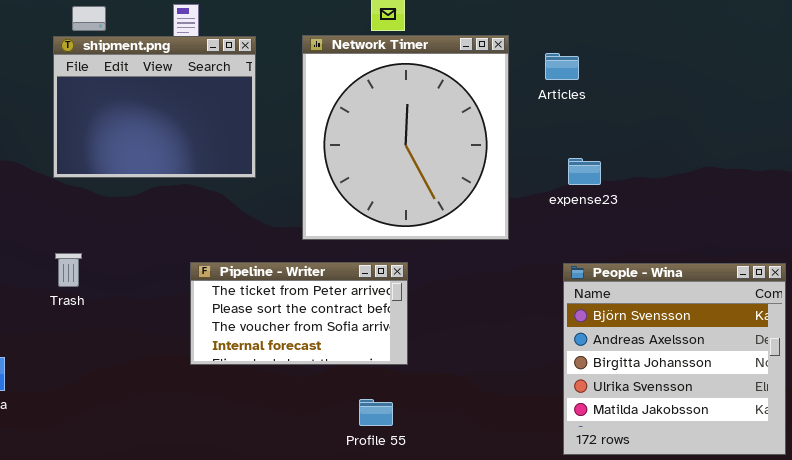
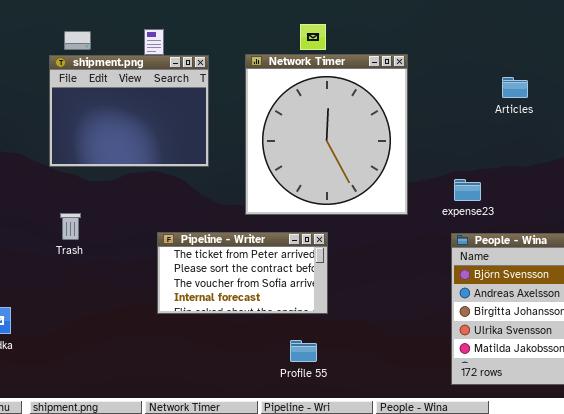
Articles: [545,53,579,80] -> [502,77,528,98], moved
expense23: [568,158,601,185] -> [454,179,481,201], moved
Trash: [55,253,82,287] -> [60,213,81,240], moved

